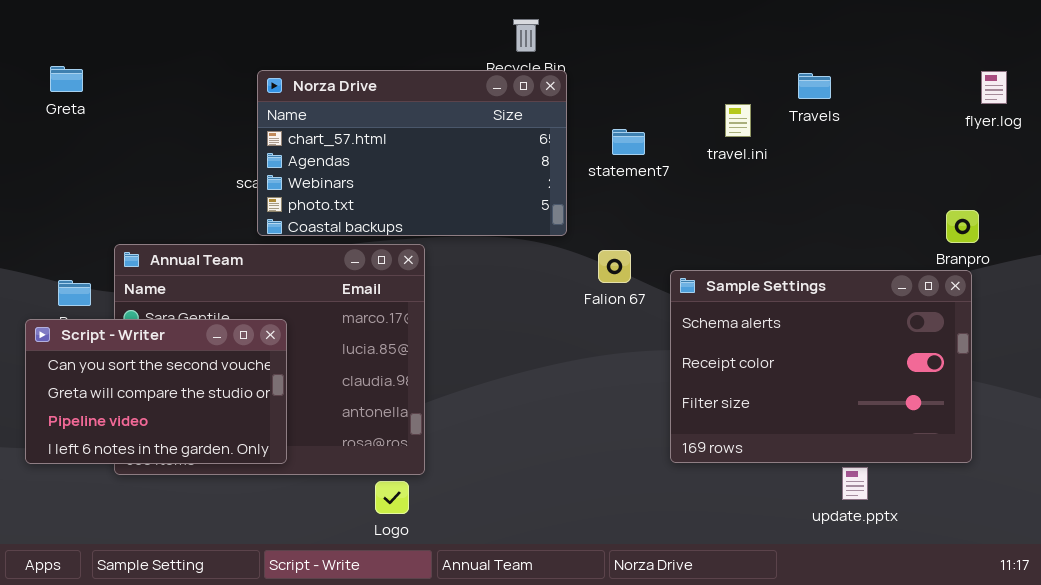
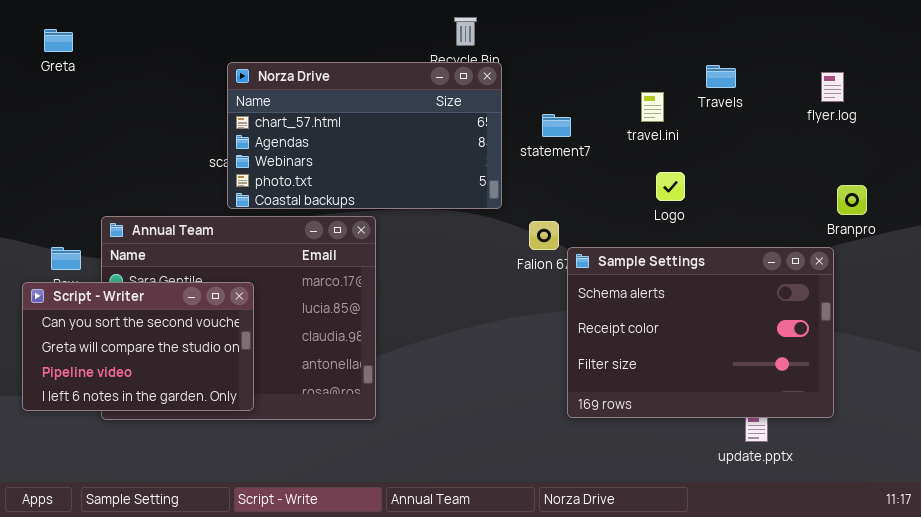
Greta: [50,66,83,92] -> [44,29,73,52], moved
flyer.log: [981,71,1007,104] -> [821,72,844,102], moved
Sample Settings: [670,270,972,463] -> [567,247,834,418], moved
Logo: [375,481,409,514] -> [656,172,685,201], moved

